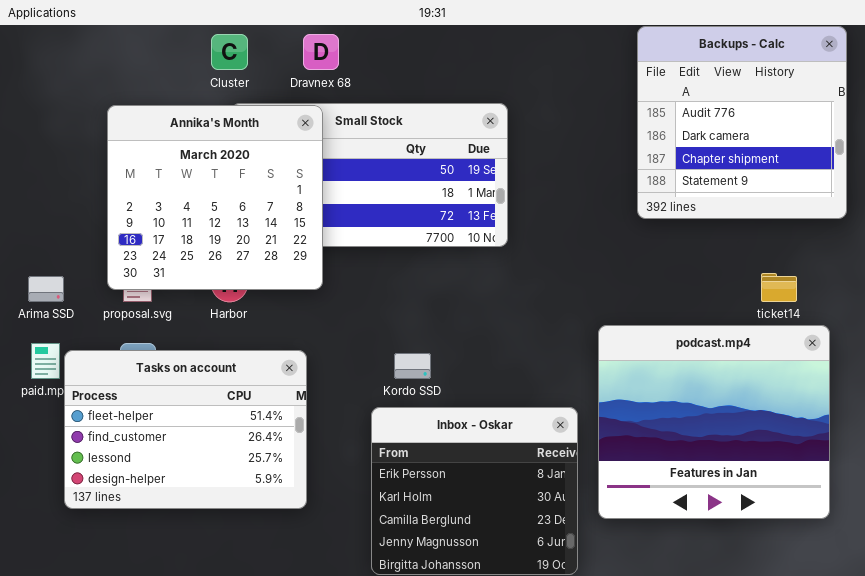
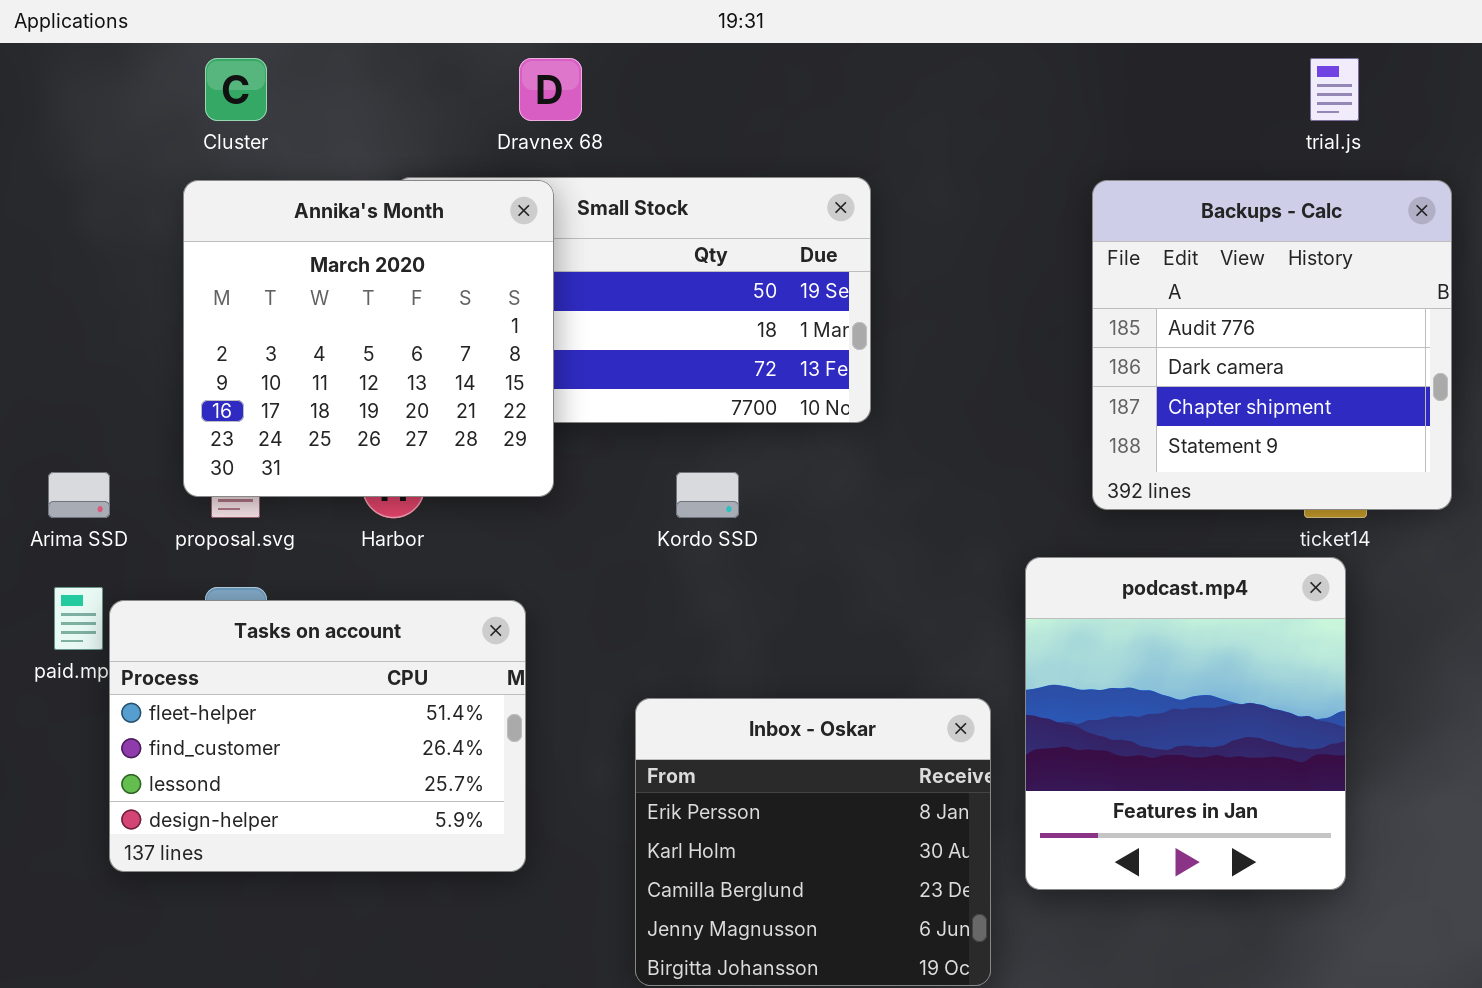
Backups - Calc: [637,26,847,219] -> [1092,180,1452,510], moved
Cluster: [211,34,248,70] -> [205,58,267,121], moved
podcast.mp4: [598,325,830,519] -> [1025,557,1346,890], resized
Kordo SSD: [394,353,431,379] -> [676,472,739,518], moved

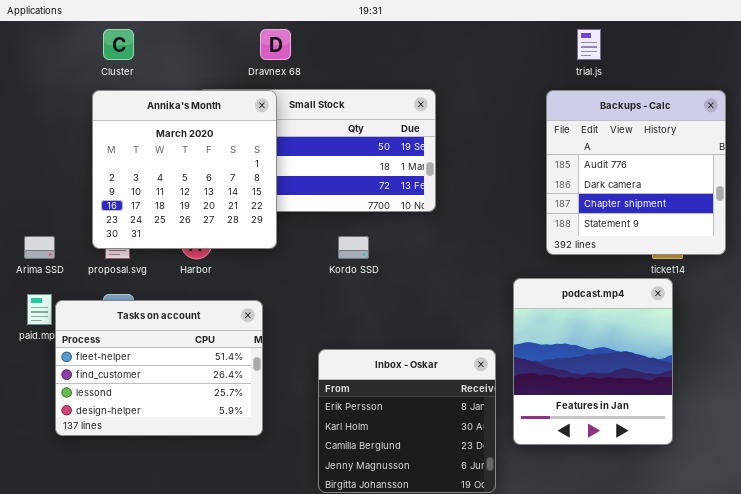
trial.js: [1310,58,1359,121] -> [577,29,601,60], moved

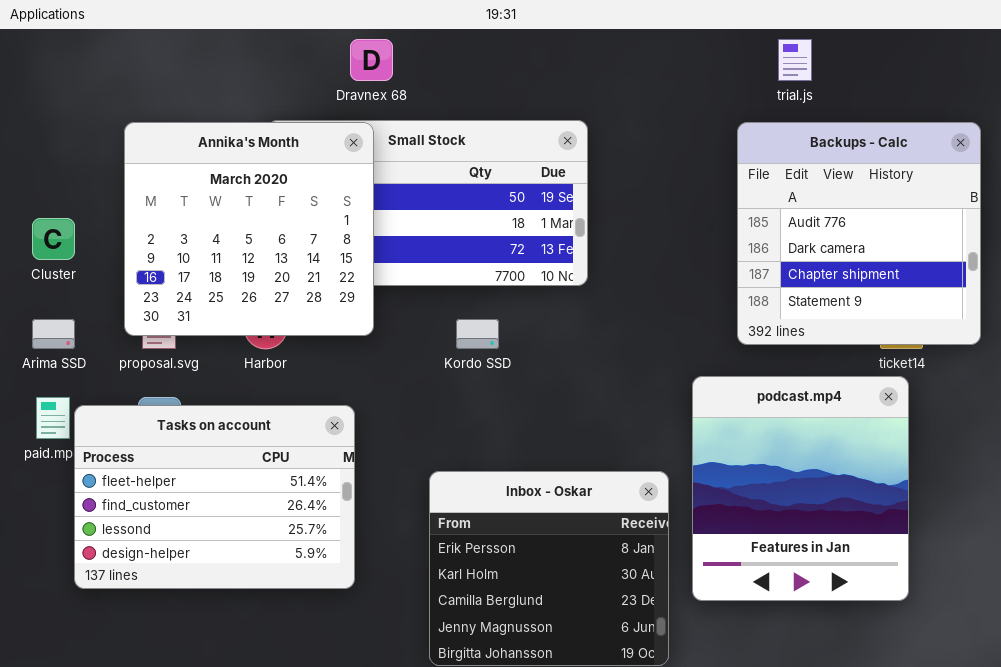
Cluster: [103,29,134,60] -> [32,218,75,260], moved

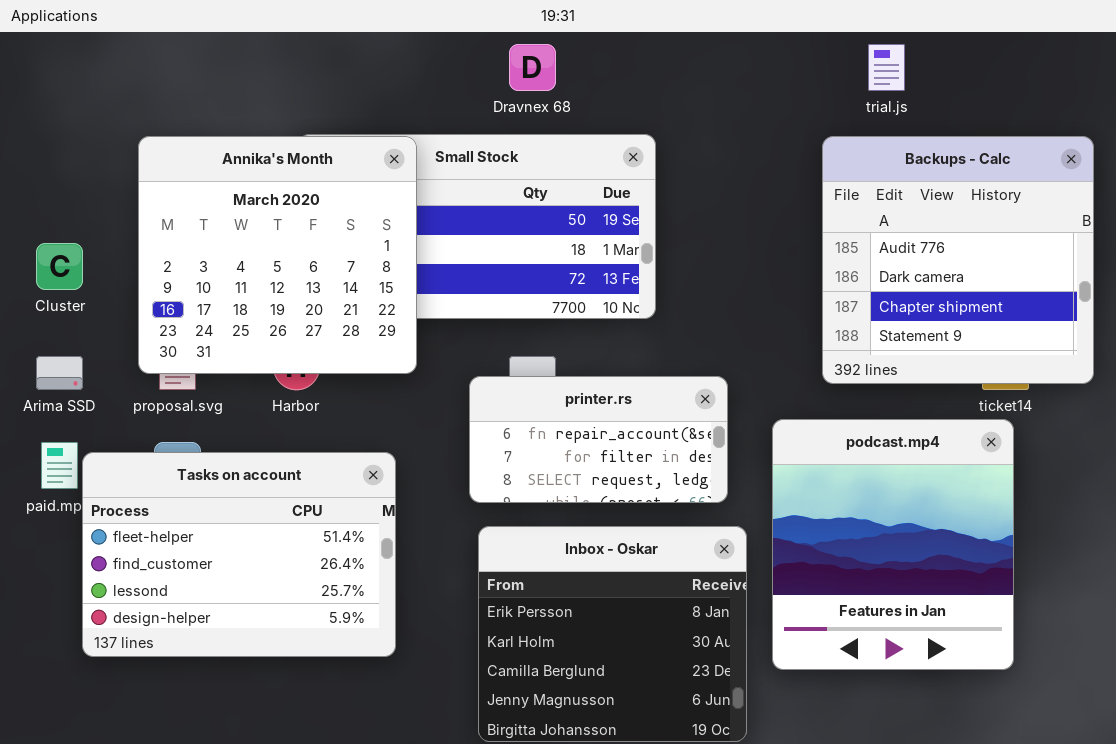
Dravnex 68: [350,39,393,81] -> [509,44,556,91], moved
printer.rs: none -> [469,376,728,503], opened

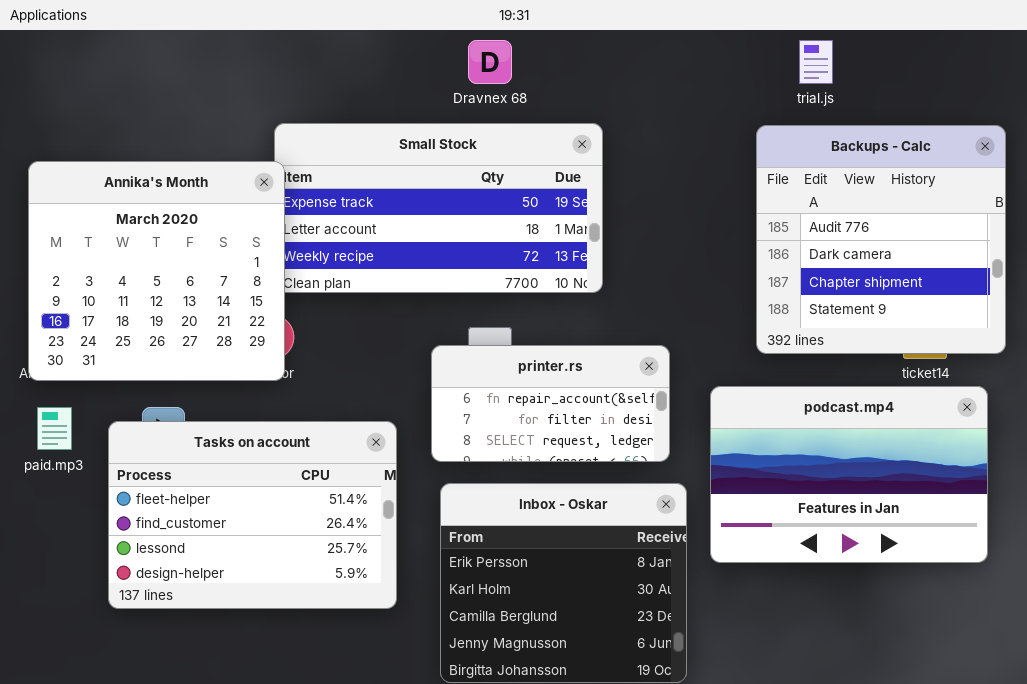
Annika's Month: [138,136,417,374] -> [28,161,285,381], moved
podcast.mp4: [772,419,1014,670] -> [710,386,988,563], resized
Tasks on account: [82,452,396,657] -> [108,421,397,609], moved

